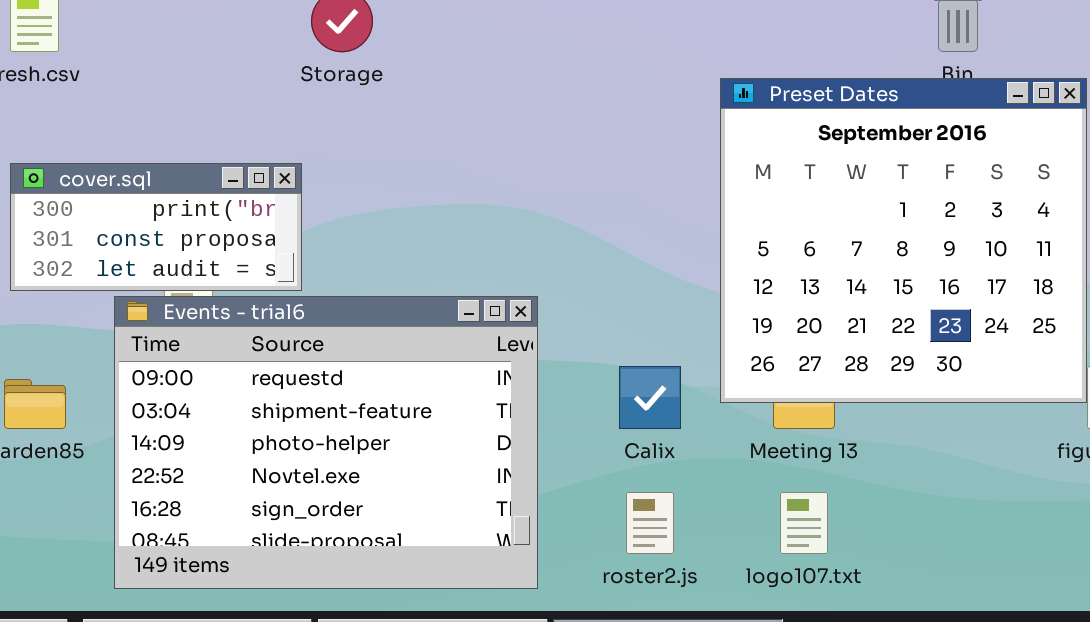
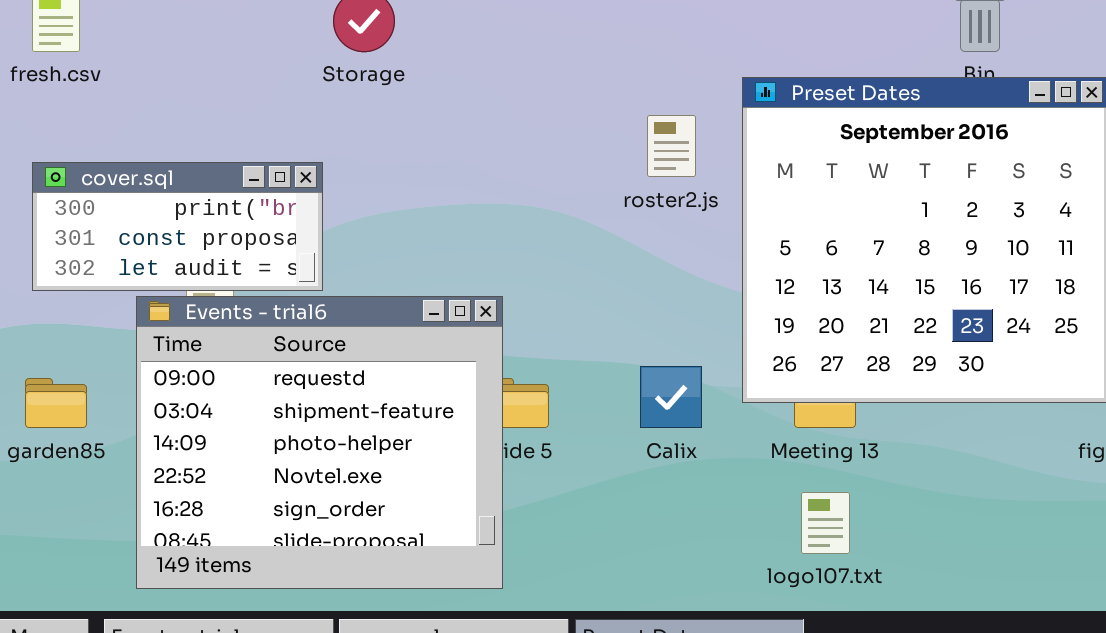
Events - trial6: [114,296,538,589] -> [136,296,503,589], resized
roster2.js: [626,492,674,554] -> [647,115,696,177], moved

